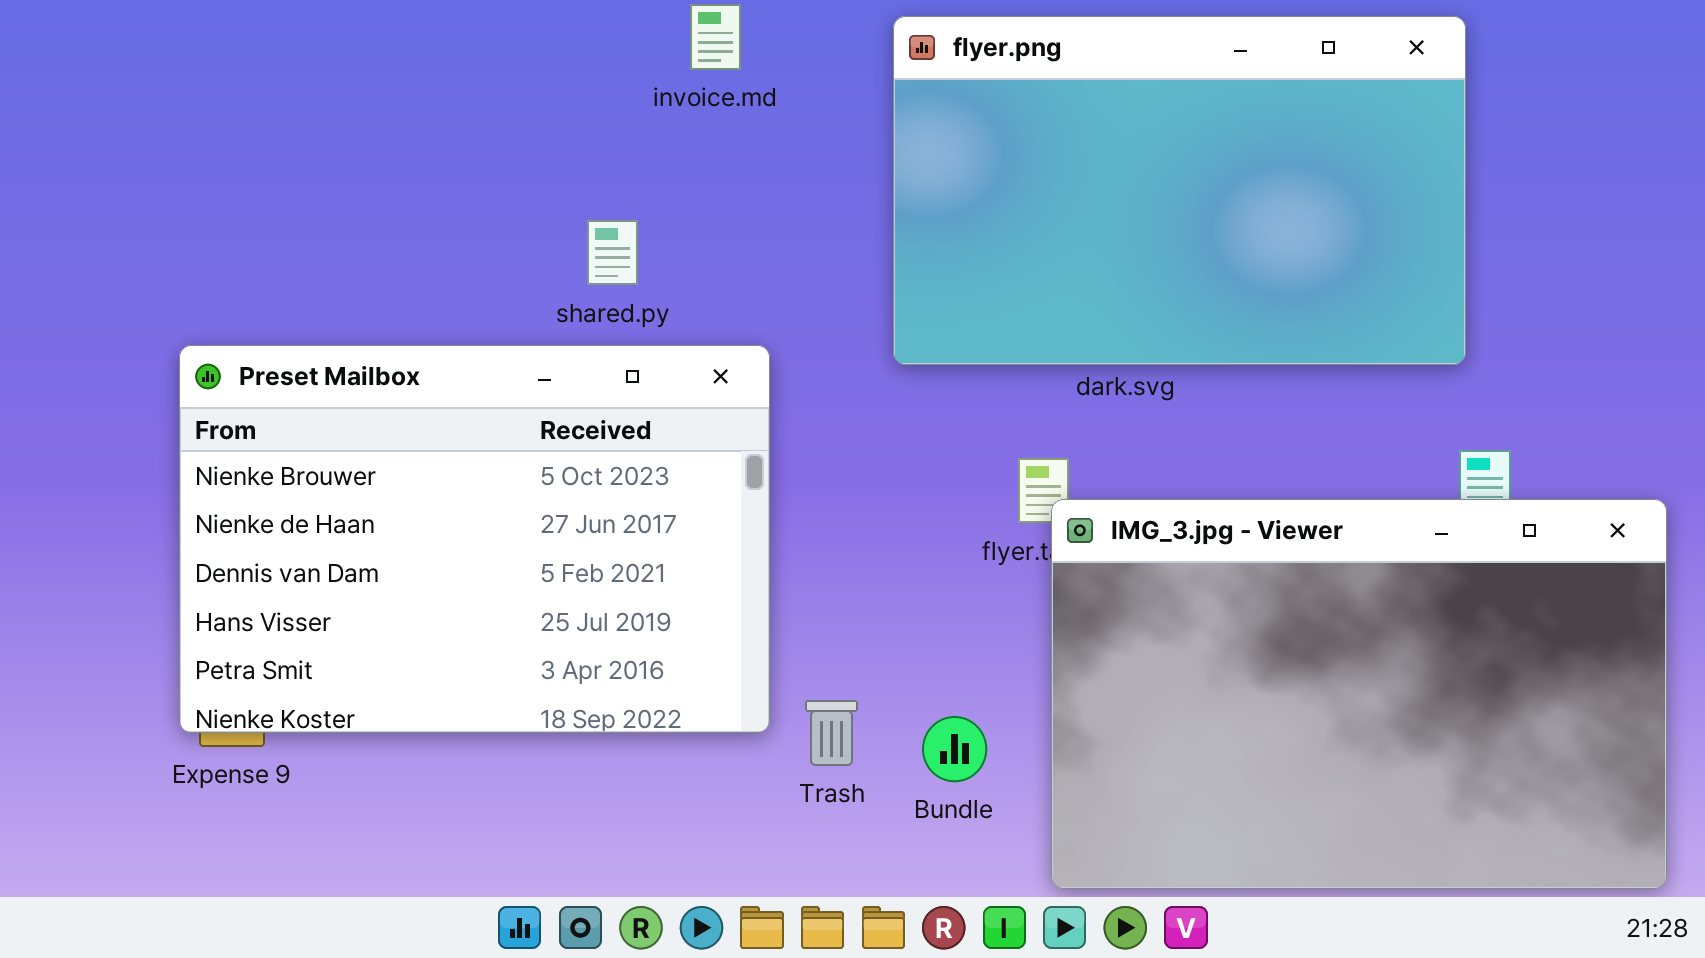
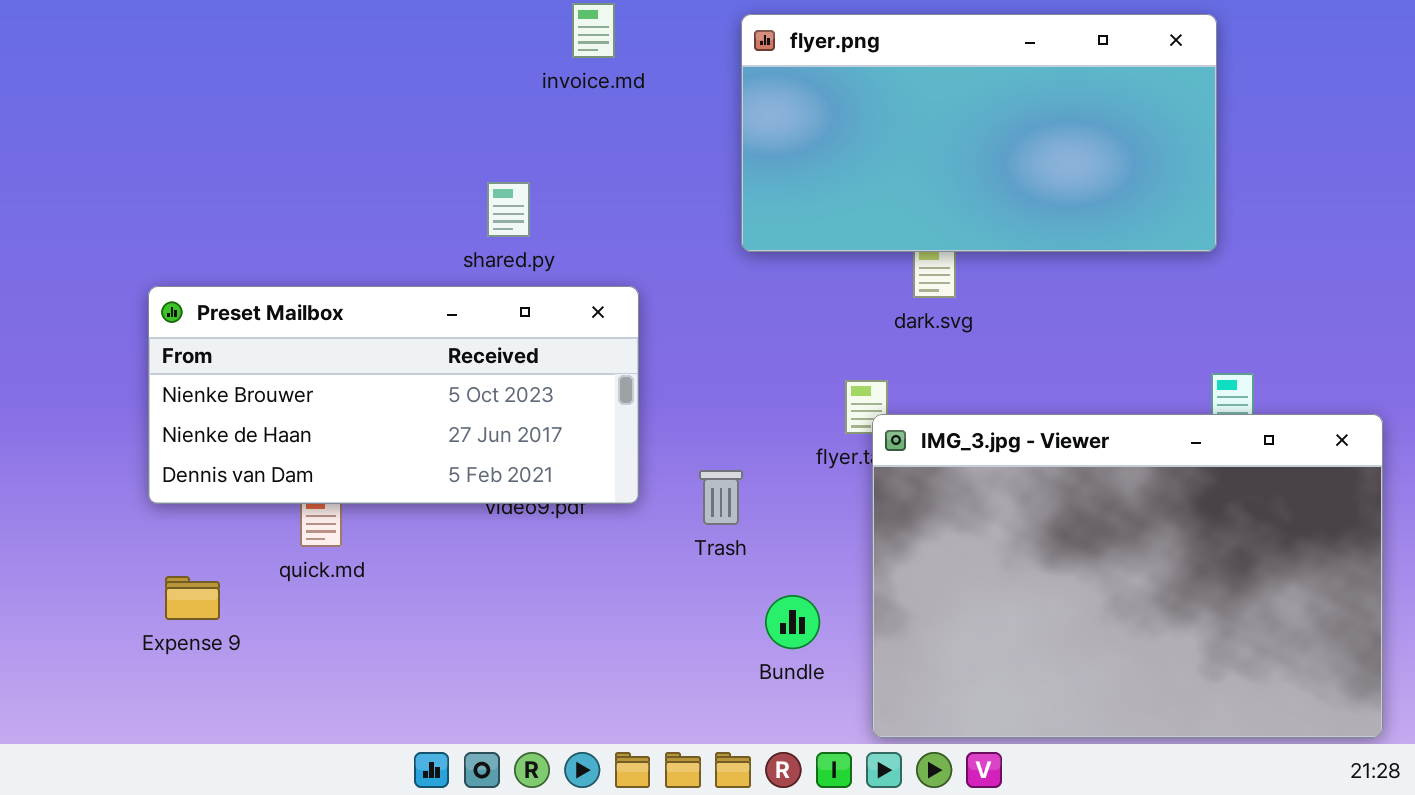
flyer.png: [893,16,1466,365] -> [741,14,1217,252], resized
Preset Mailbox: [179,345,770,733] -> [148,286,639,504], resized
Trash: [805,700,858,766] -> [699,470,743,525], moved

